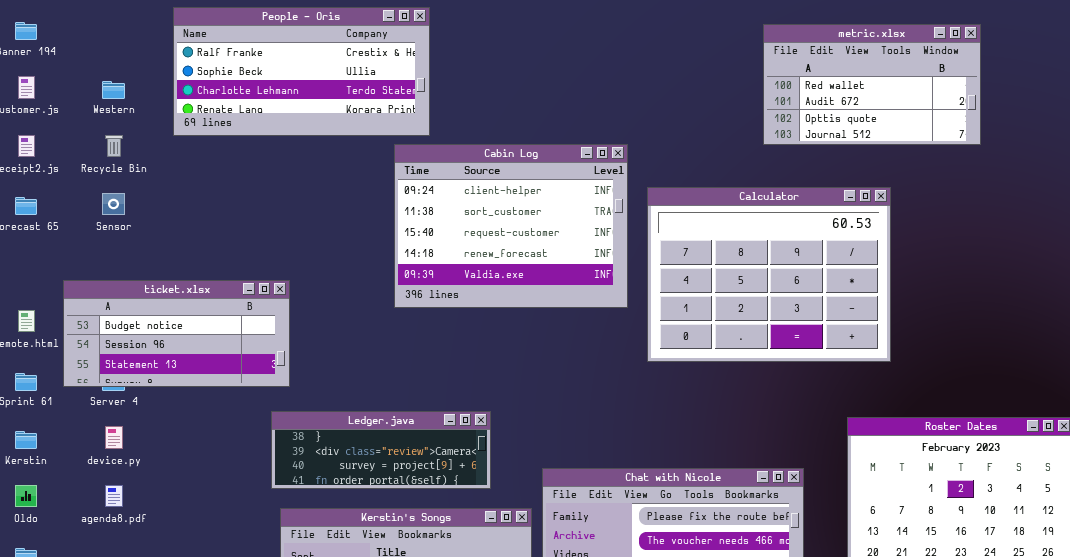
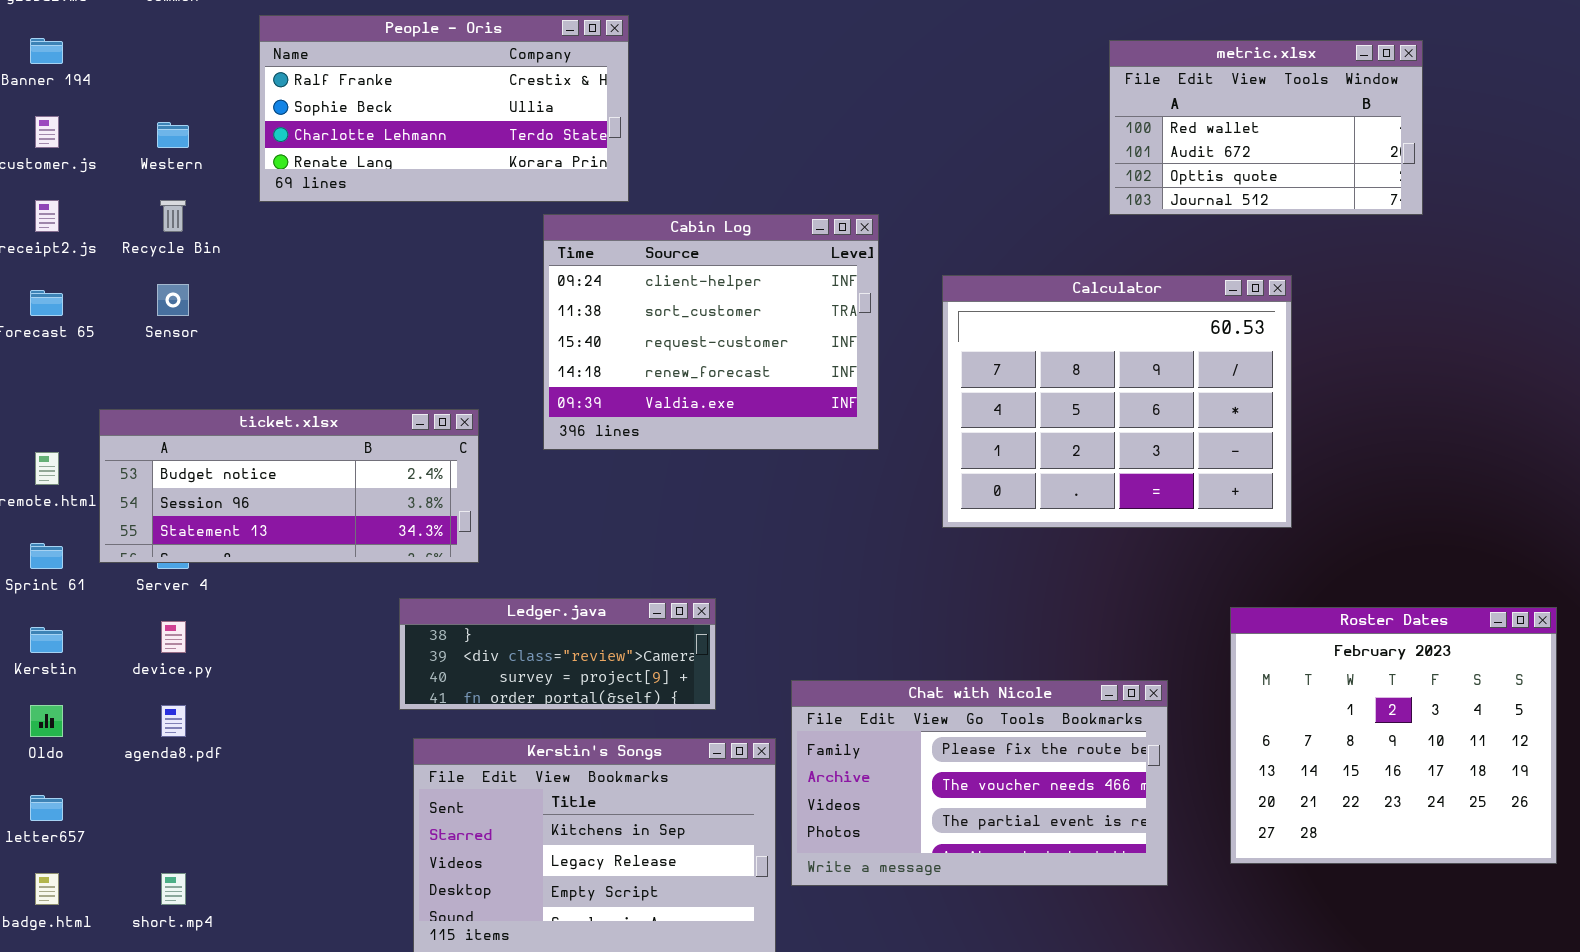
Cabin Log: [394,144,628,308] -> [543,214,879,450], moved
ticket.xlsx: [63,280,290,387] -> [99,409,479,563], resized

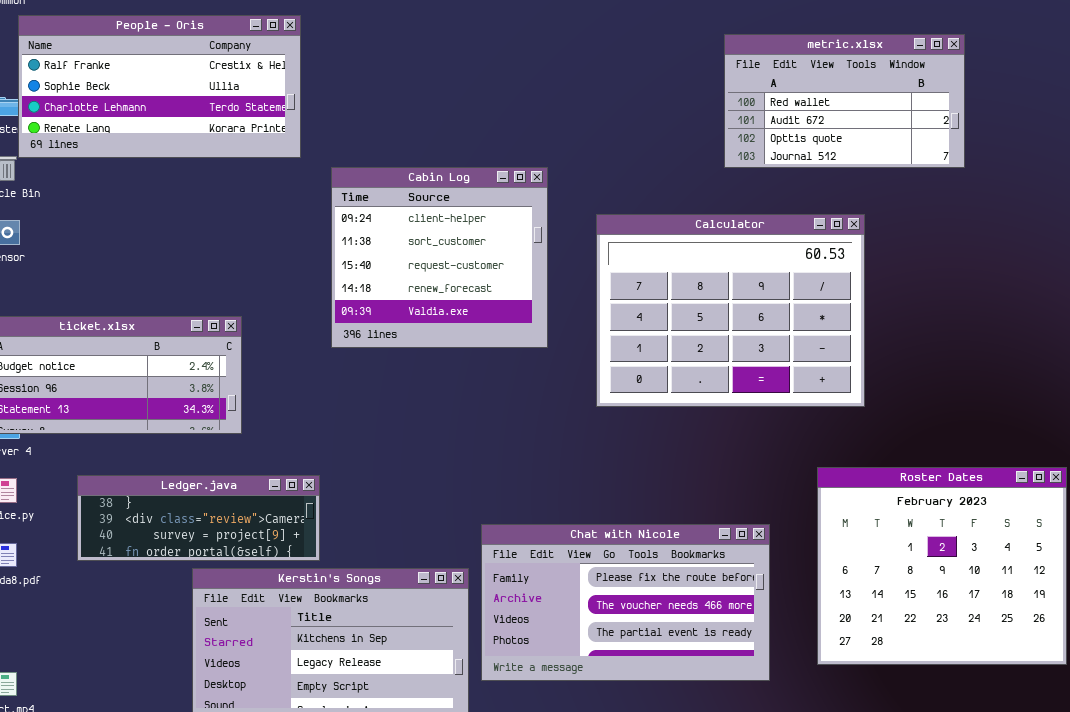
People - Oris: [259,15,629,202] -> [18,15,301,158], moved
Cabin Log: [543,214,879,450] -> [331,167,548,348], resized
Ledger.java: [399,598,716,710] -> [77,475,320,561], moved

